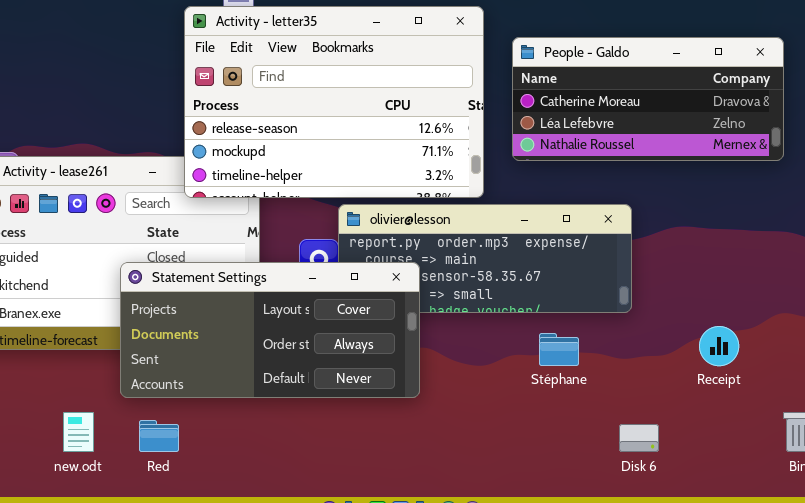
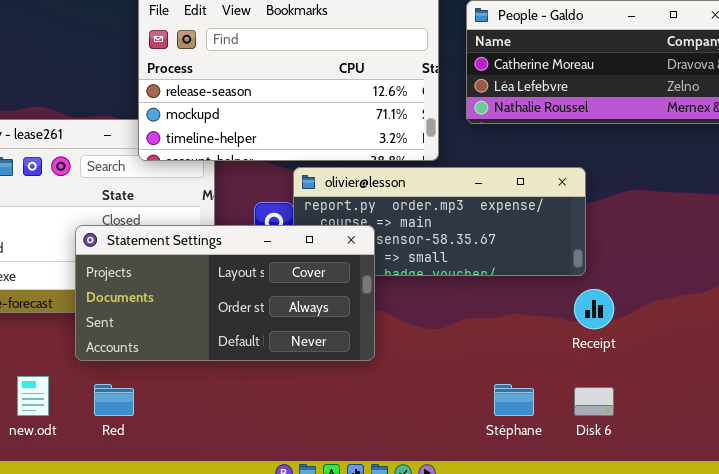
Receipt: [699,326,739,366] -> [574,289,614,329], moved
Stéphane: [539,333,579,366] -> [494,384,534,416], moved

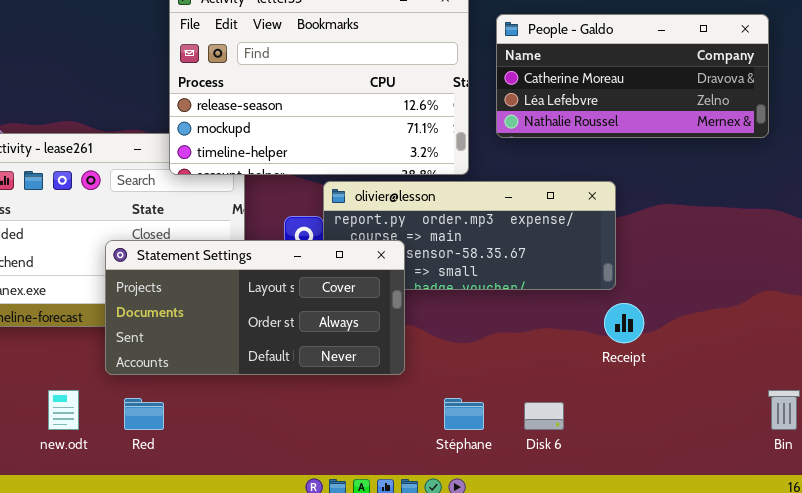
Stéphane: [494,384,534,416] -> [444,398,484,430], moved
Disk 6: [574,387,614,416] -> [524,402,564,430], moved

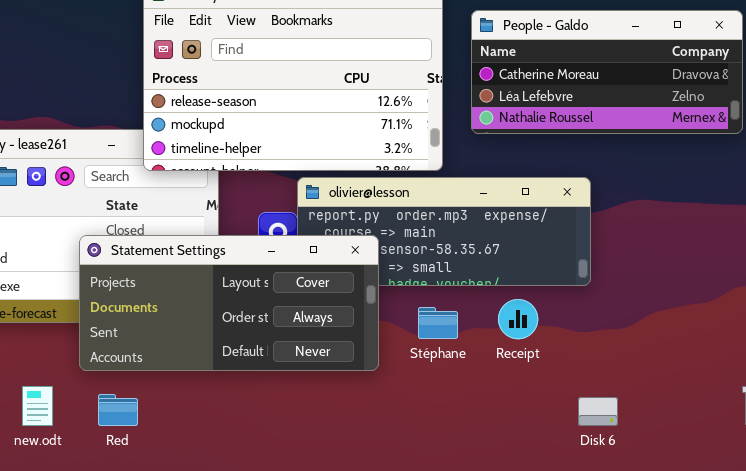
Receipt: [604,303,644,343] -> [498,299,538,339], moved
Stéphane: [444,398,484,430] -> [418,307,458,339], moved
Disk 6: [524,402,564,430] -> [578,397,618,426], moved

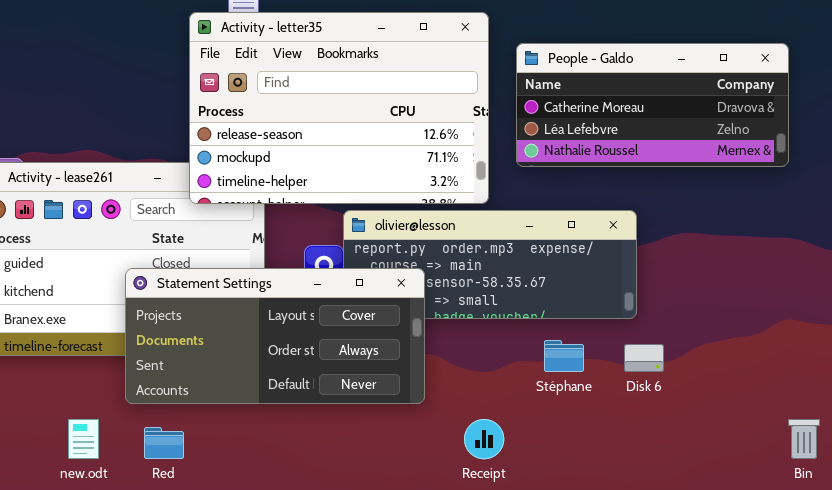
Receipt: [498,299,538,339] -> [464,419,504,459], moved
Stéphane: [418,307,458,339] -> [544,340,584,372], moved
Disk 6: [578,397,618,426] -> [624,344,664,372], moved

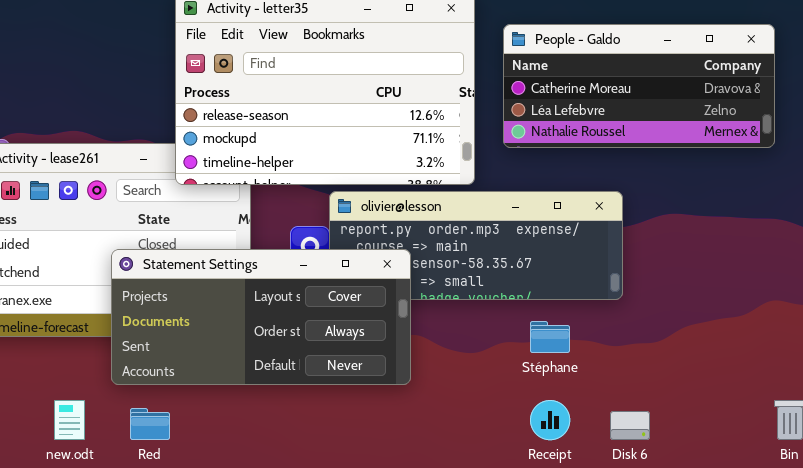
Disk 6: [624,344,664,372] -> [610,411,650,440], moved
Receipt: [464,419,504,459] -> [530,400,570,440], moved

